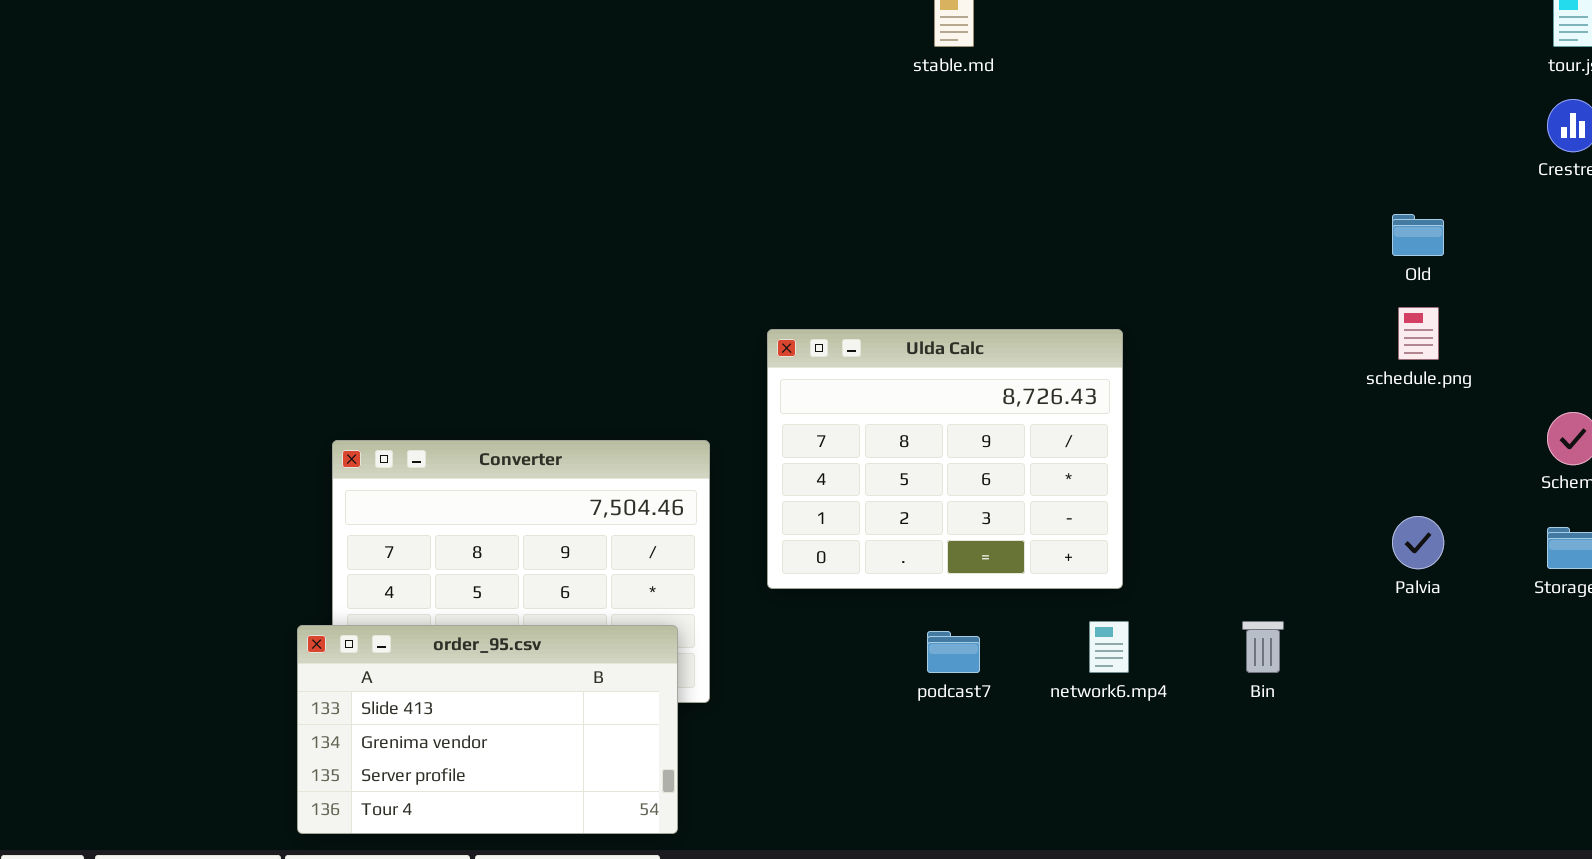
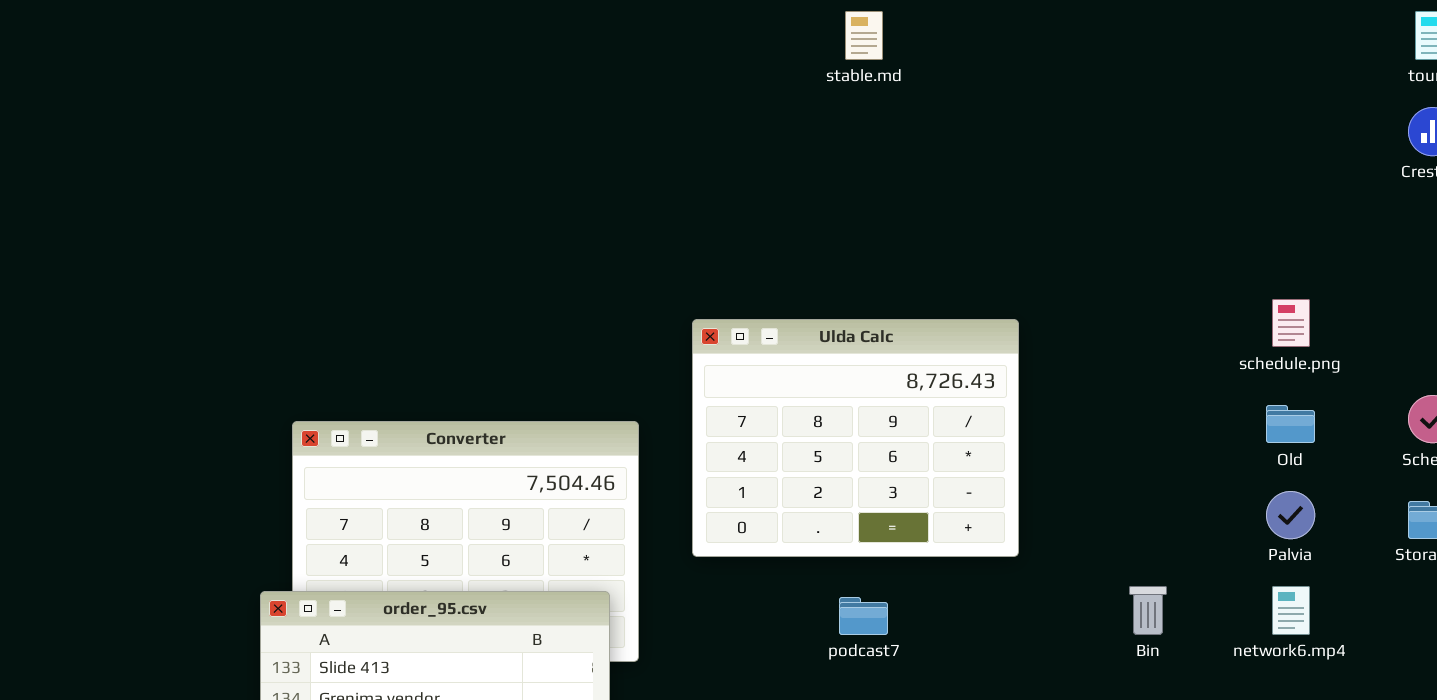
Old: [1392,214,1444,256] -> [1266,405,1315,443], moved
network6.mp4: [1089,621,1129,673] -> [1272,586,1310,635], moved

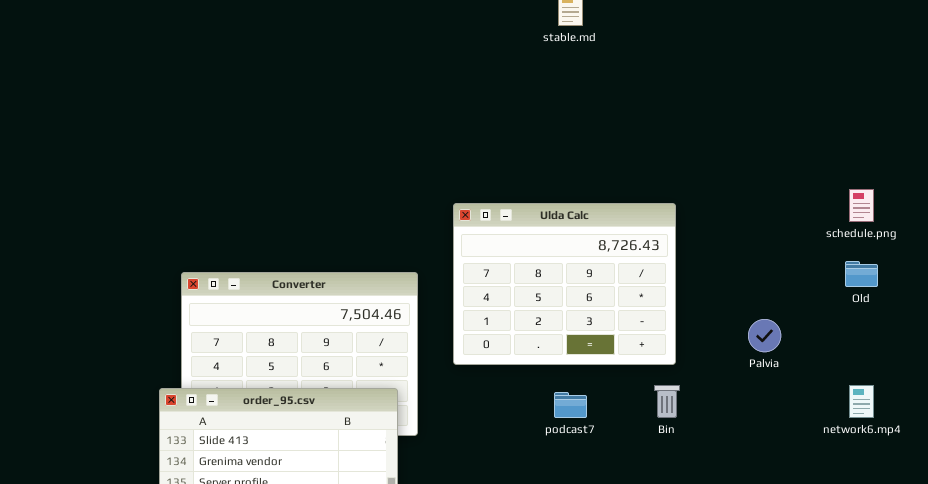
Palvia: [1266,491,1315,539] -> [748,319,781,352], moved
Bin: [1129,586,1167,635] -> [654,385,680,418], moved

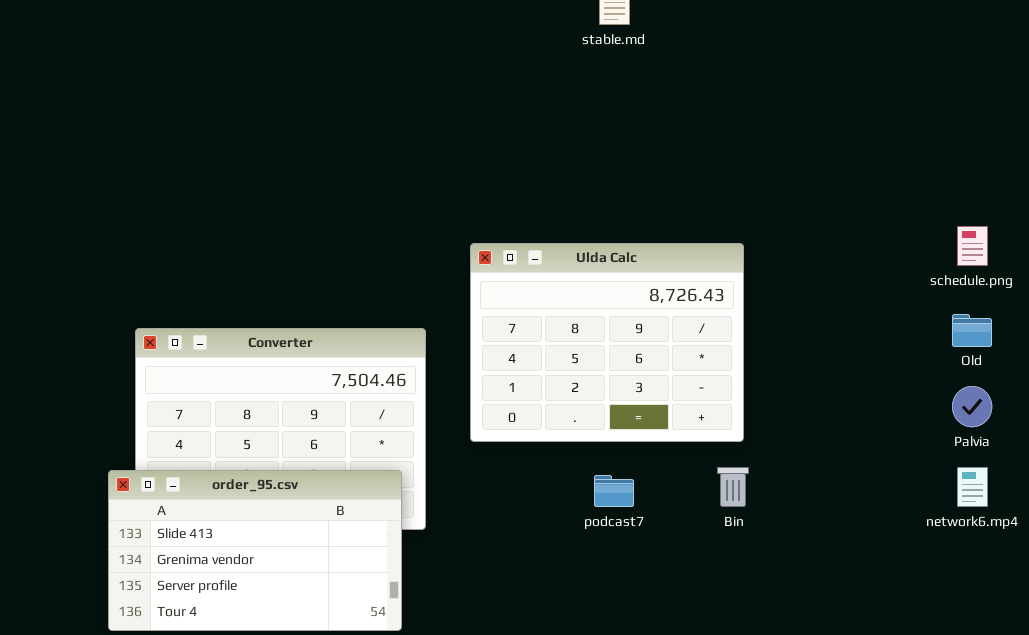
Palvia: [748,319,781,352] -> [952,386,992,427], moved

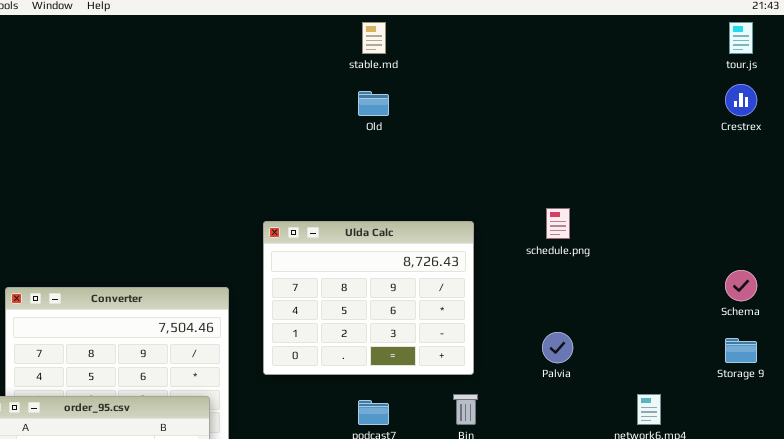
schedule.png: [957,226,988,266] -> [546,208,570,239], moved
Old: [952,314,992,347] -> [358,91,389,116], moved
Palvia: [952,386,992,427] -> [542,332,573,363], moved

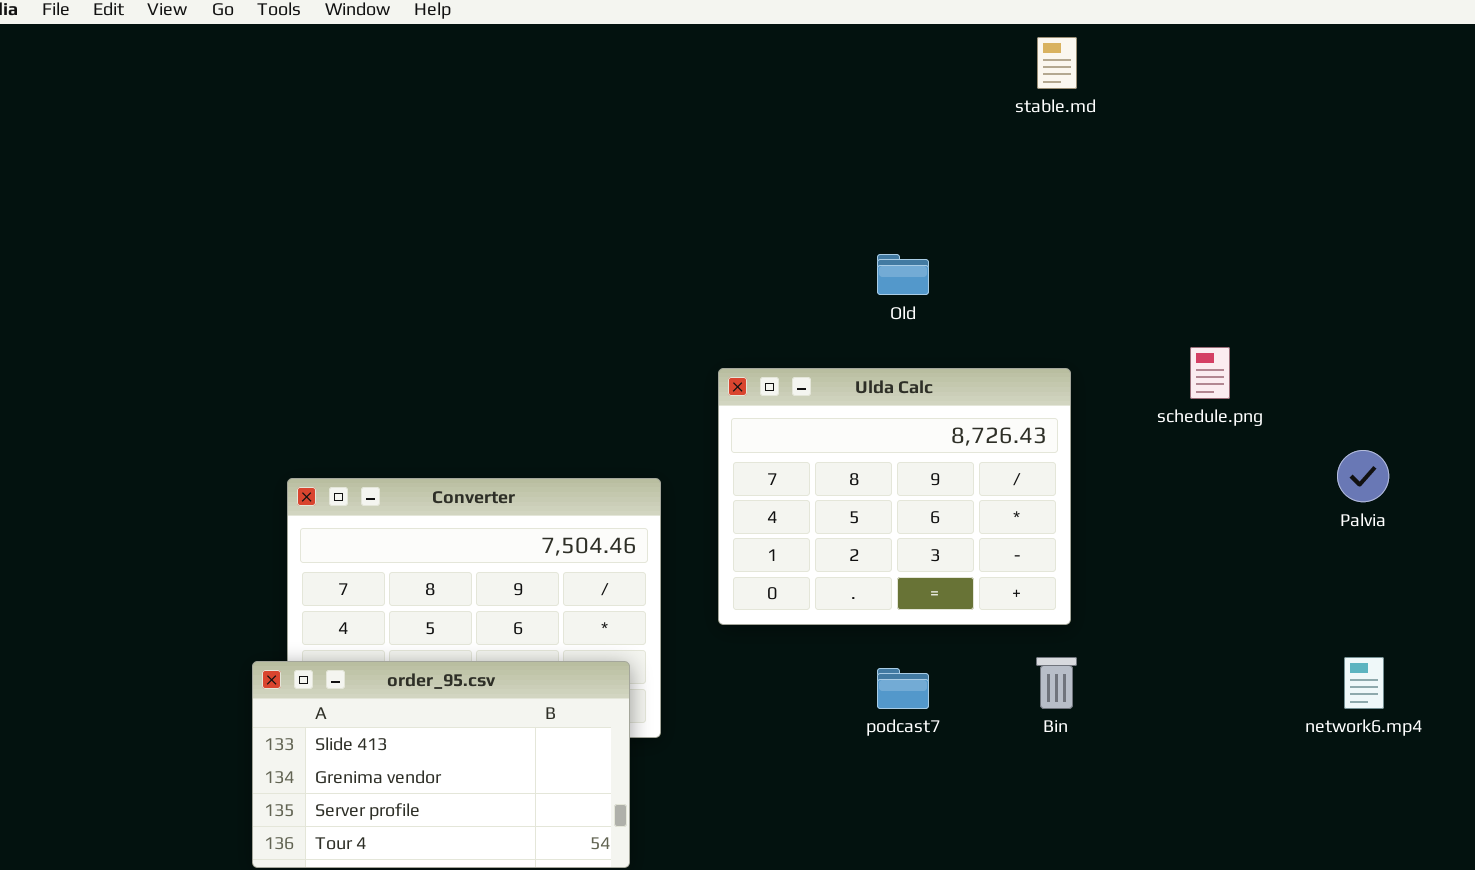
stable.md: [362,22,386,54] -> [1037,37,1077,89], moved
Old: [358,91,389,116] -> [877,254,929,295], moved
Palvia: [542,332,573,363] -> [1337,450,1389,502], moved

